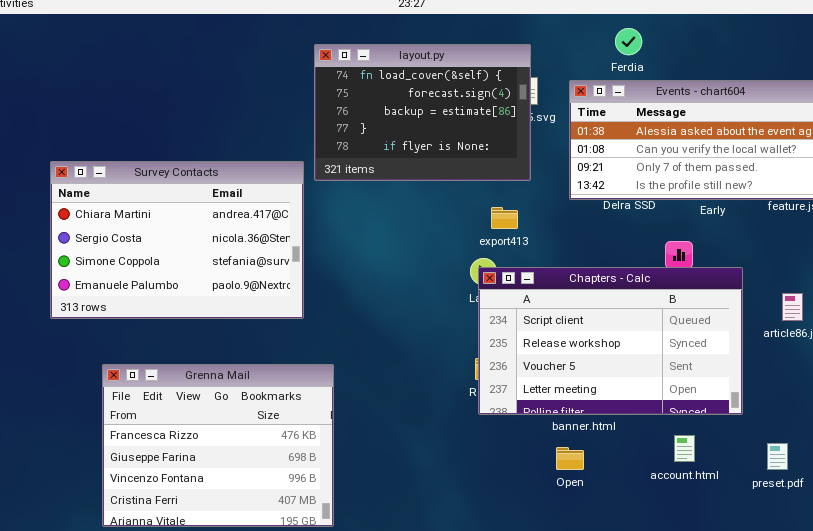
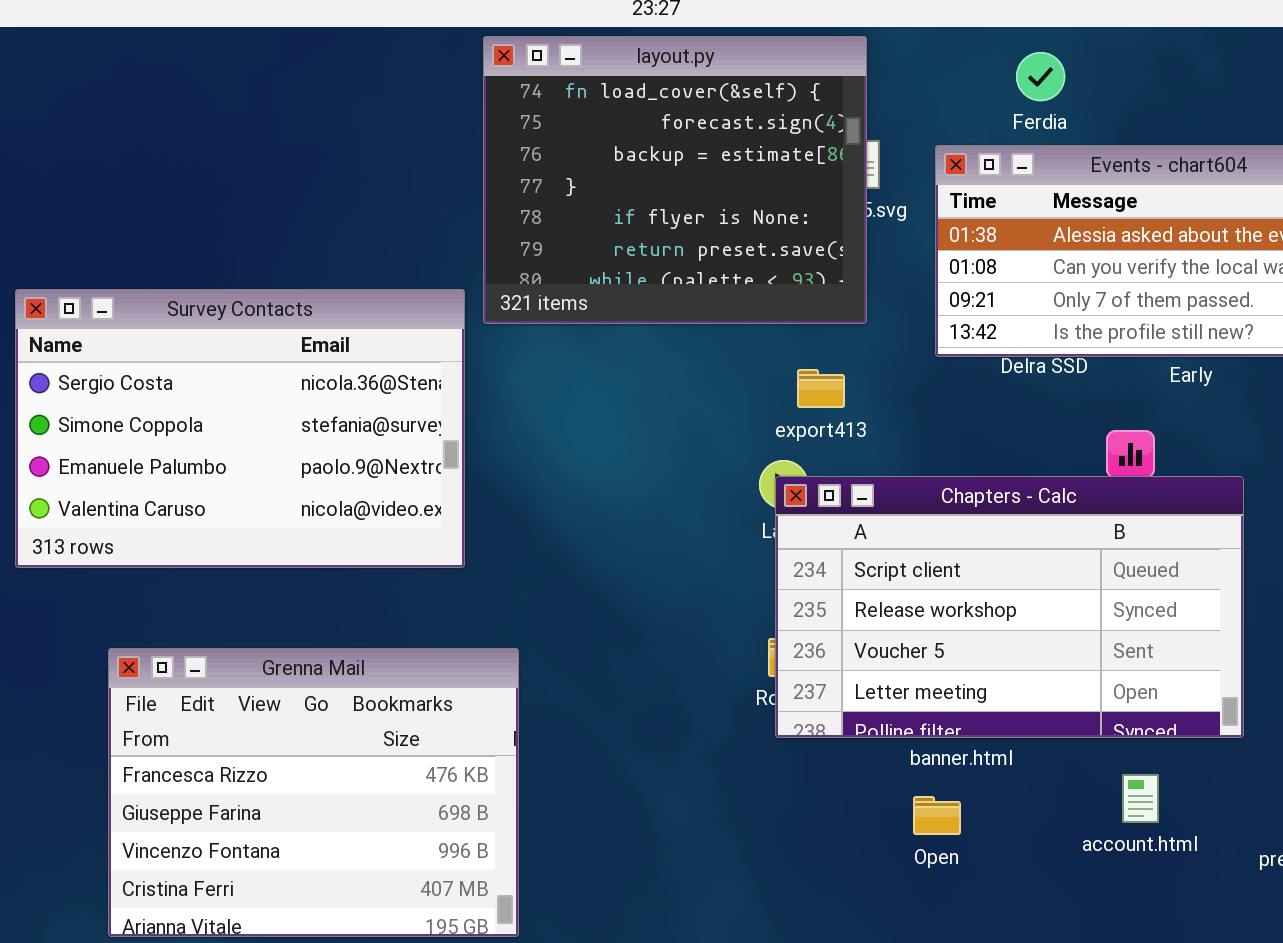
layout.py: [314,44,531,181] -> [483,36,867,324], resized
Survey Contacts: [50,161,304,319] -> [15,289,465,568], scrolled down 1 row

